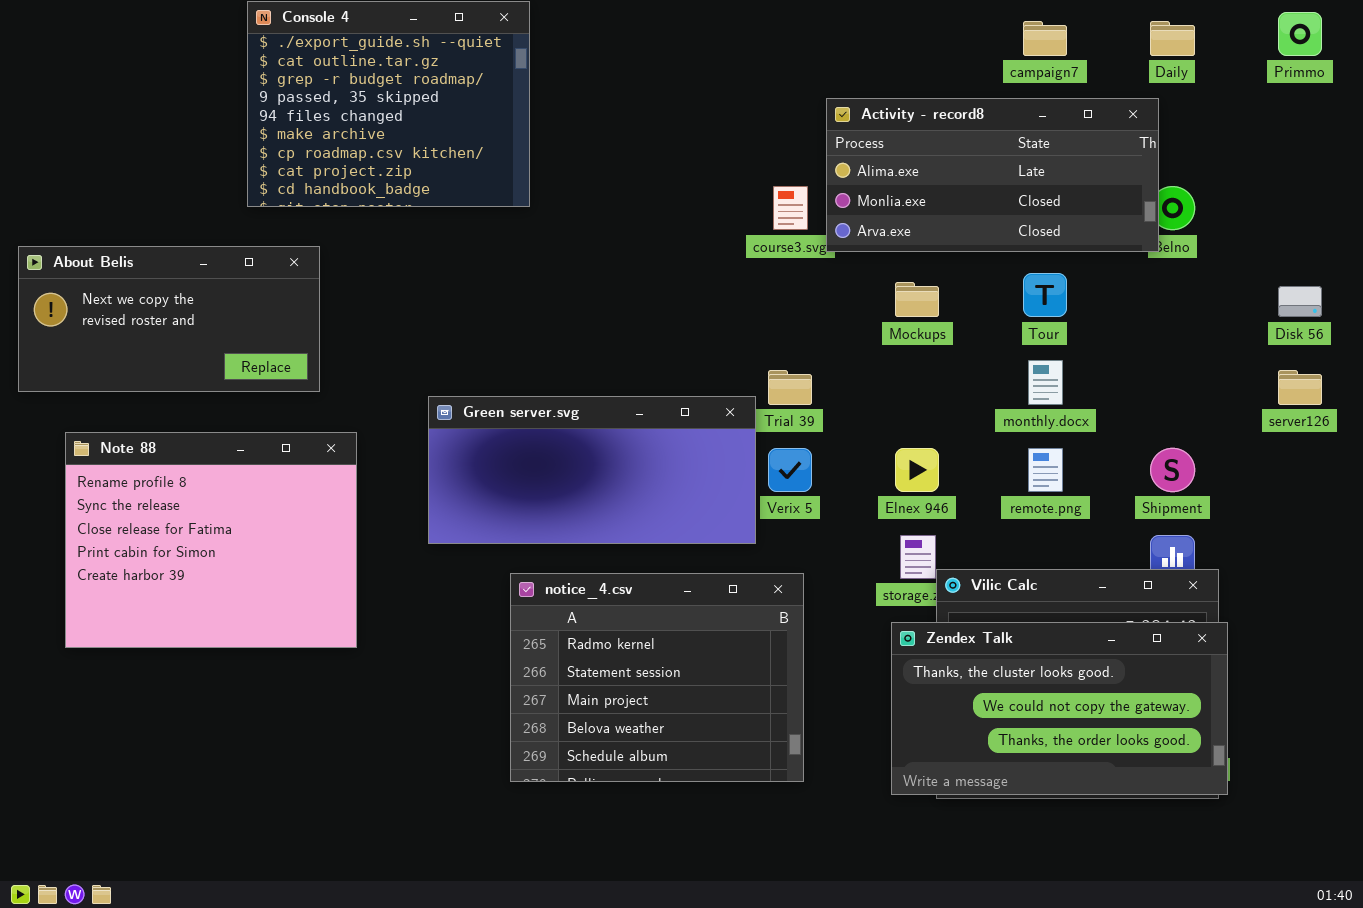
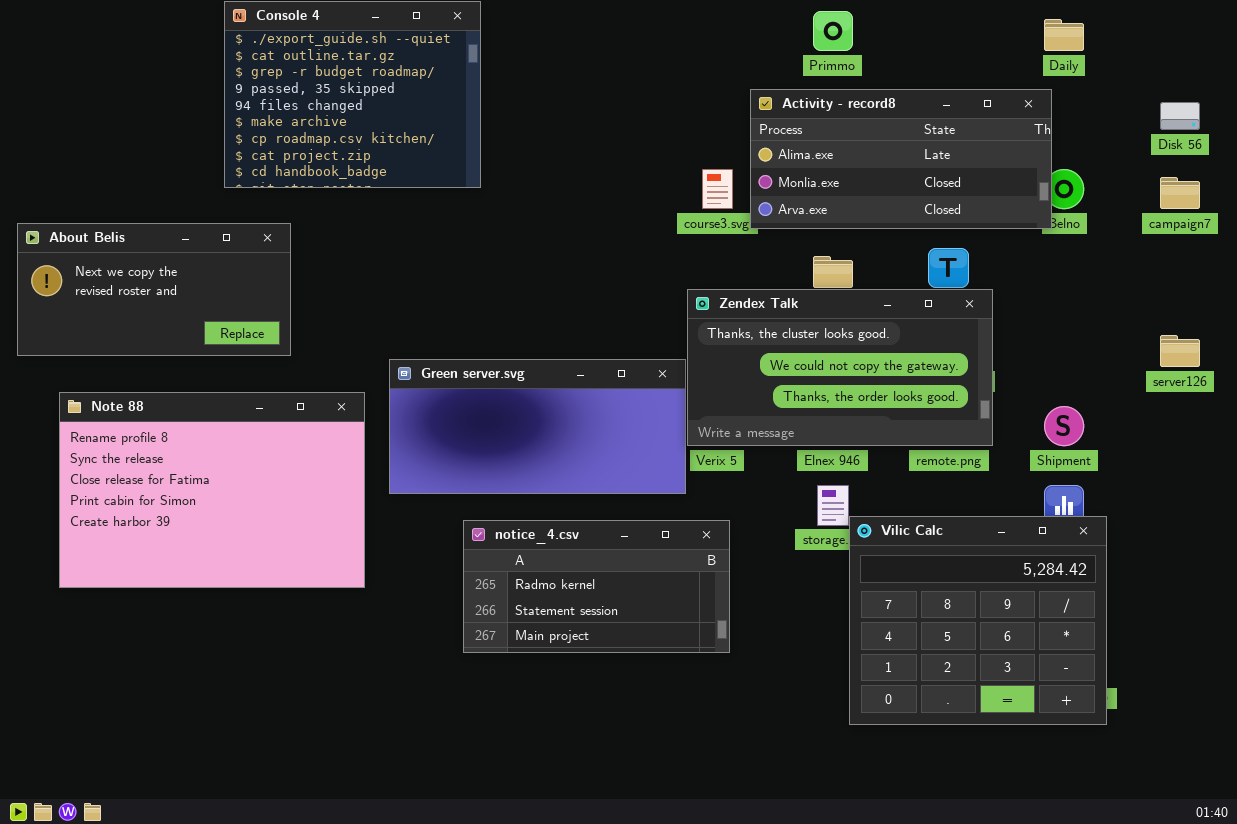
Primmo: [1278,12,1322,56] -> [813,11,853,51], moved
campaign7: [1023,21,1067,56] -> [1160,177,1200,209], moved
Disk 56: [1278,286,1322,317] -> [1160,102,1200,130], moved
Note 88: [65,432,357,648] -> [59,392,365,588], resized
notice_4.csv: [510,573,804,782] -> [463,520,730,653], resized
Zendex Talk: [891,622,1228,795] -> [687,289,993,446], moved

